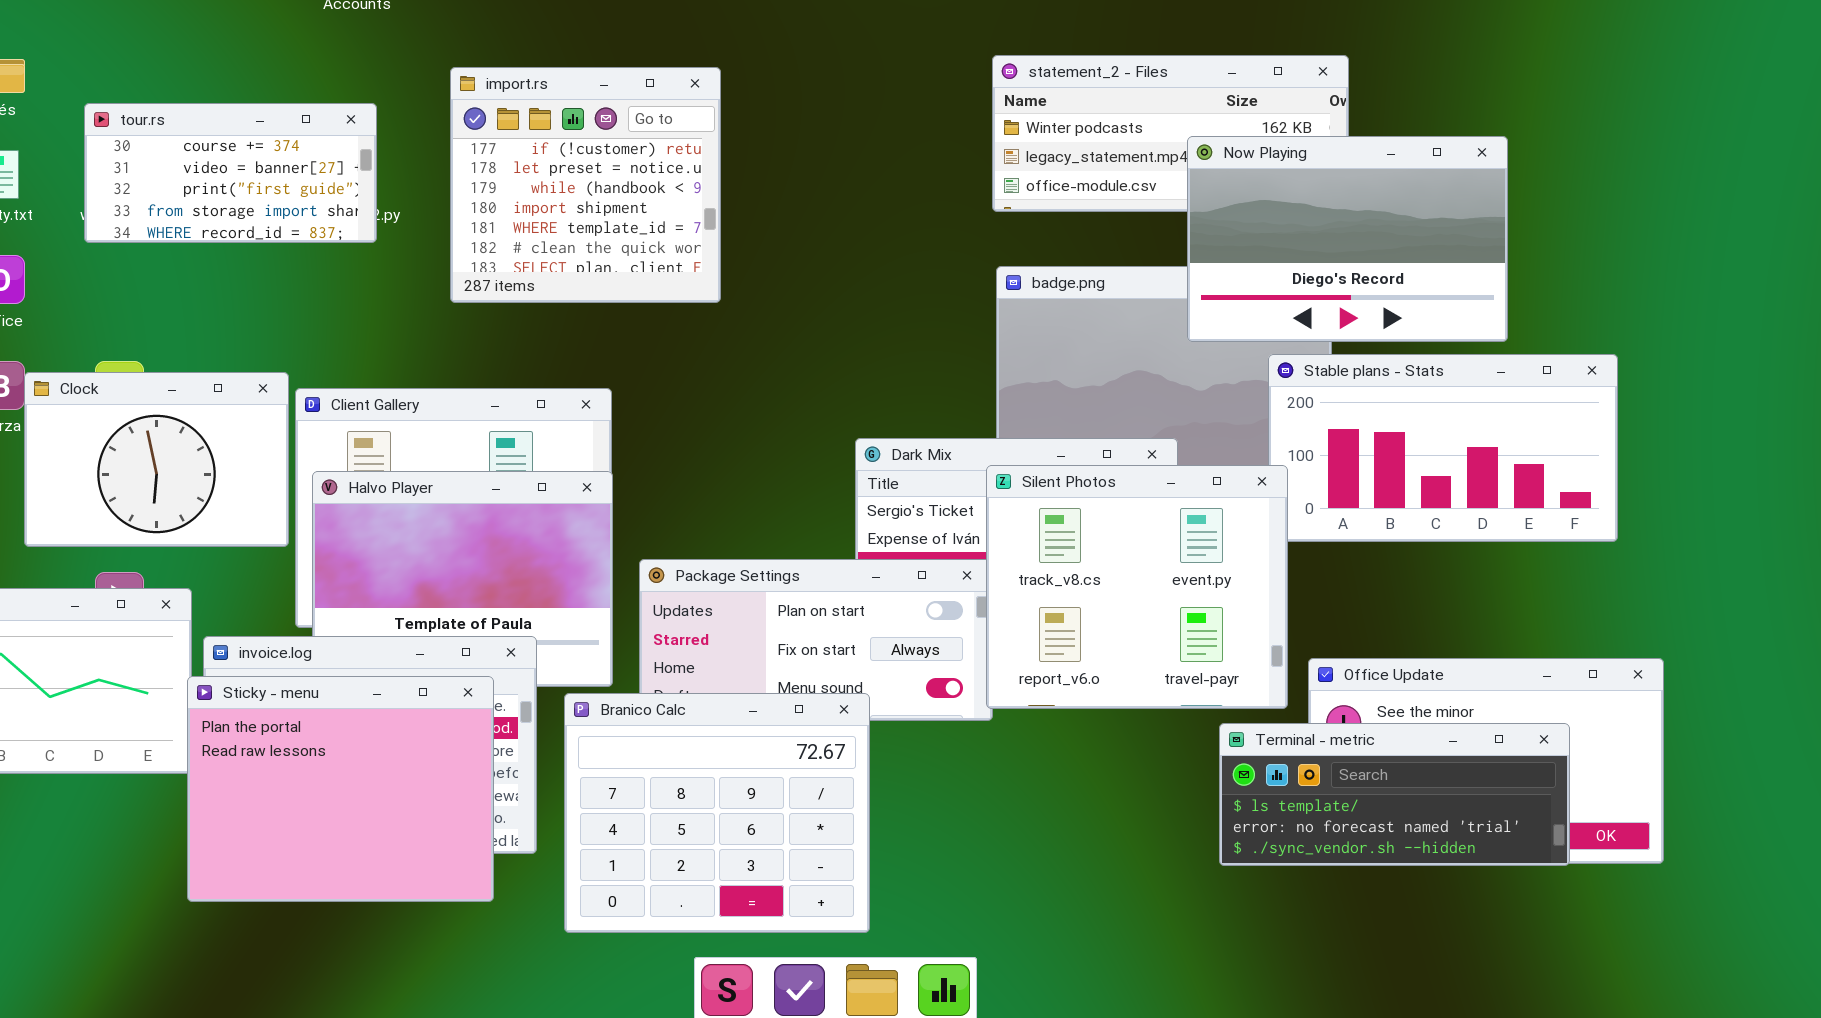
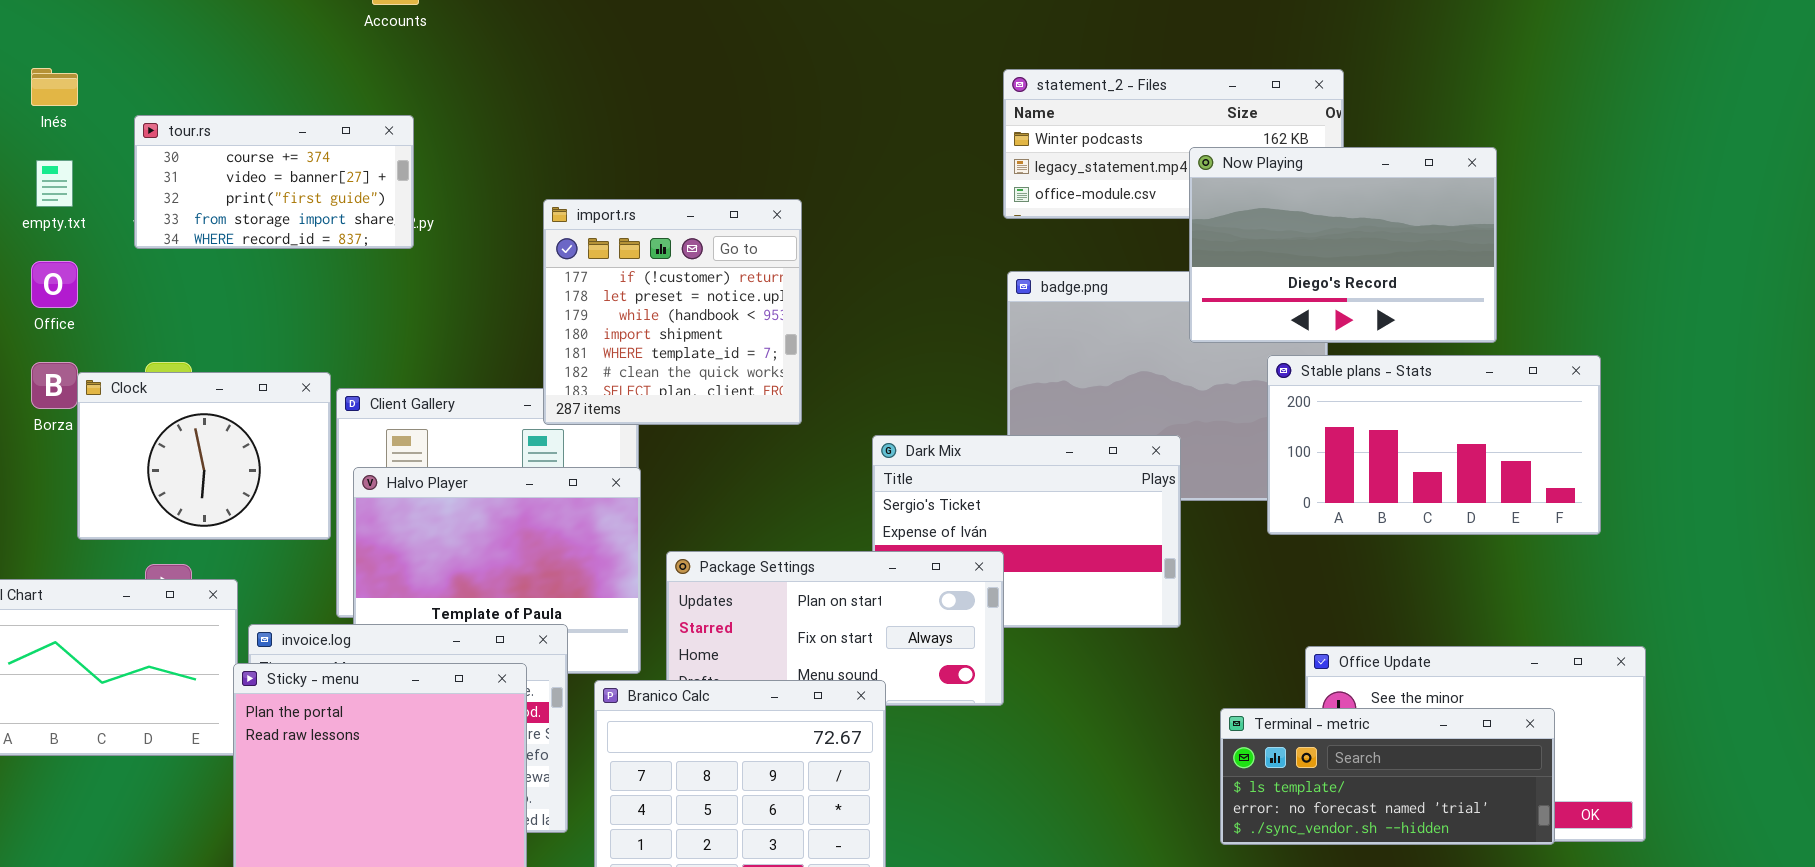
import.rs: [450,67,721,303] -> [543,199,802,425], moved
Silent Photos: [986,465,1288,709] -> none, closed

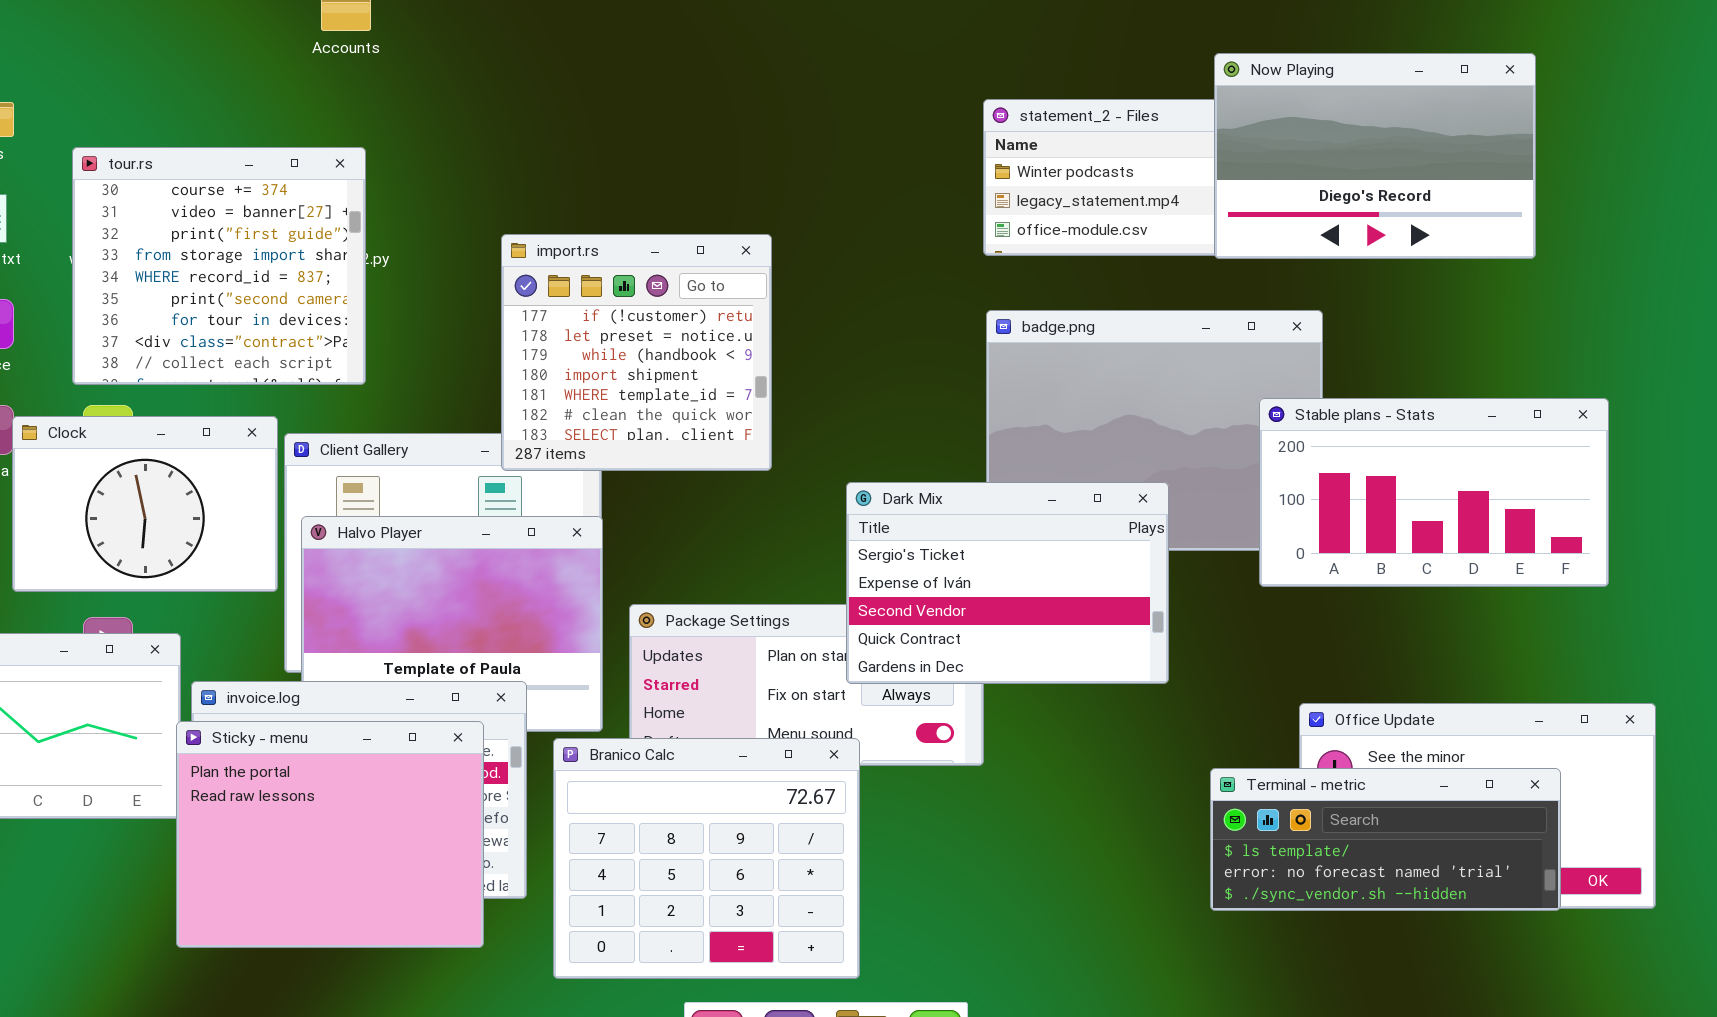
tour.rs: [134,115,414,249] -> [72,147,366,385], resized
Now Playing: [1189,147,1497,343] -> [1214,53,1536,259], moved
Dark Mix: [872,435,1181,628] -> [846,482,1169,684], raised

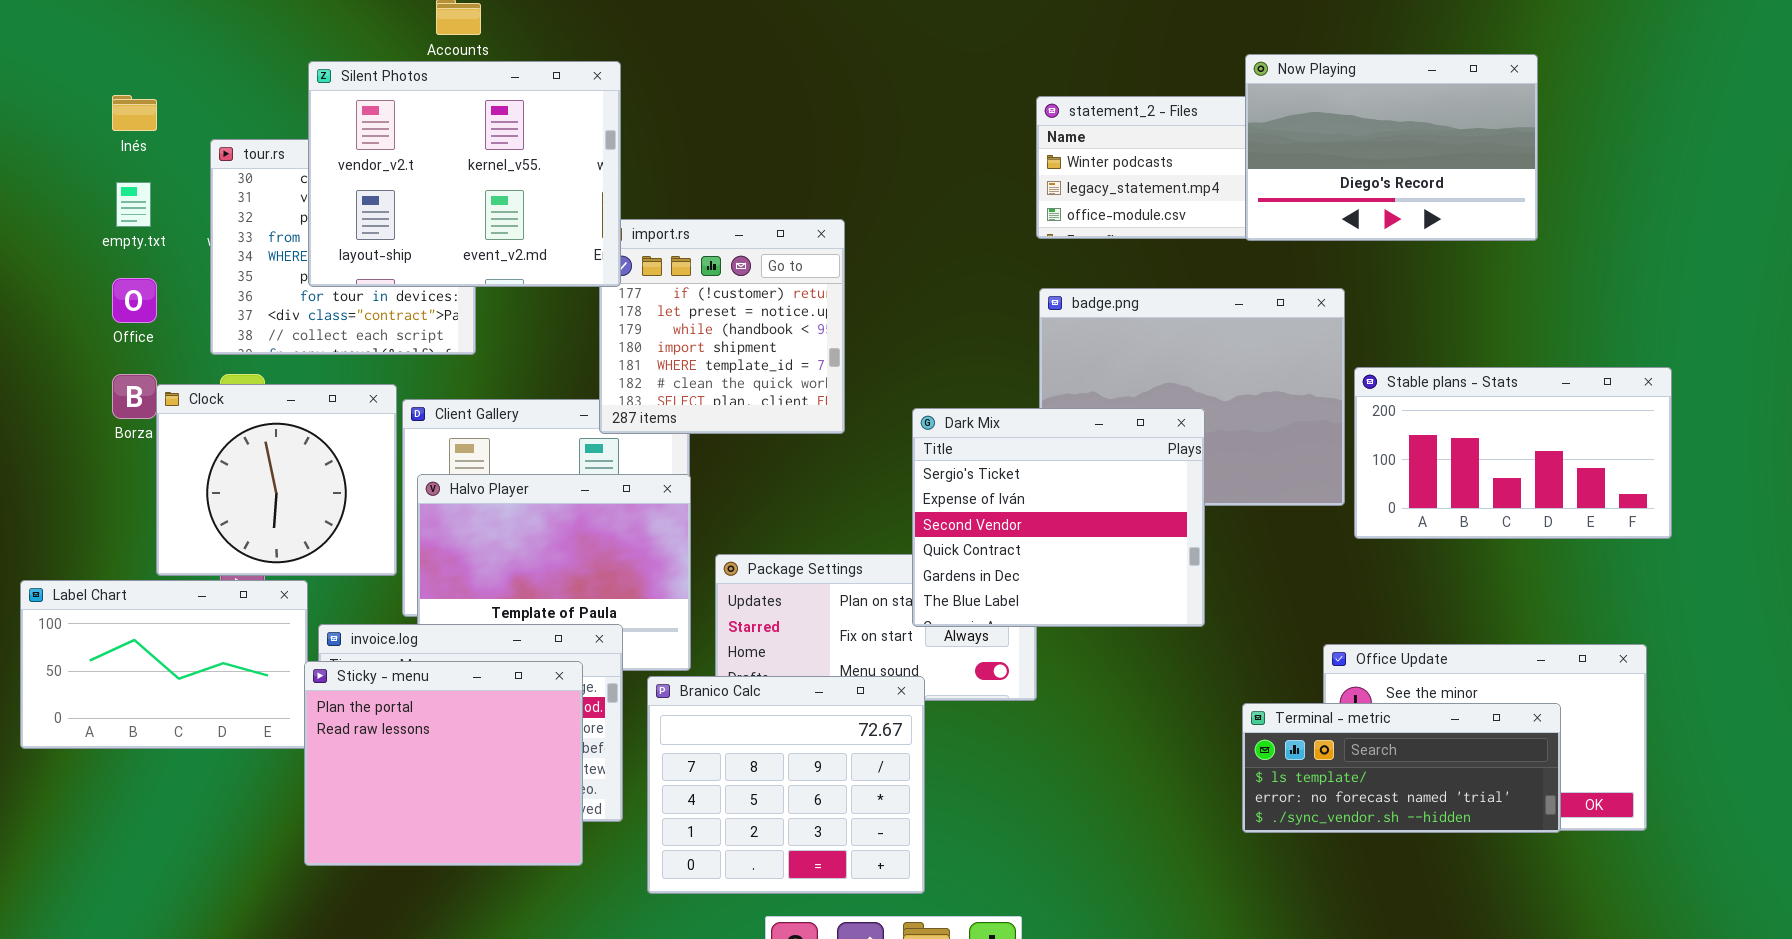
Silent Photos: none -> [308,61,621,287], opened
Stable plans - Stats: [1259,398,1609,587] -> [1354,367,1672,539], moved
Clock: [12,416,278,592] -> [156,384,397,576], resized
Dark Mix: [846,482,1169,684] -> [912,408,1205,627], resized

